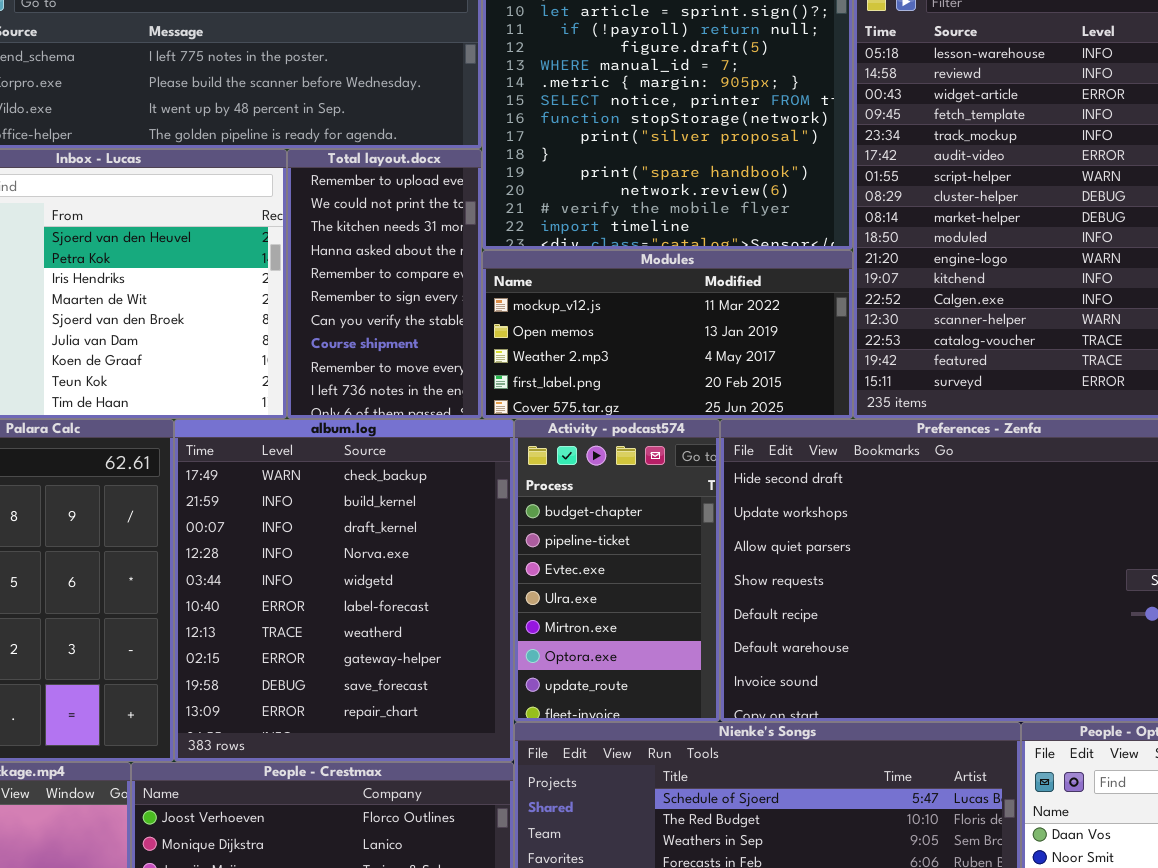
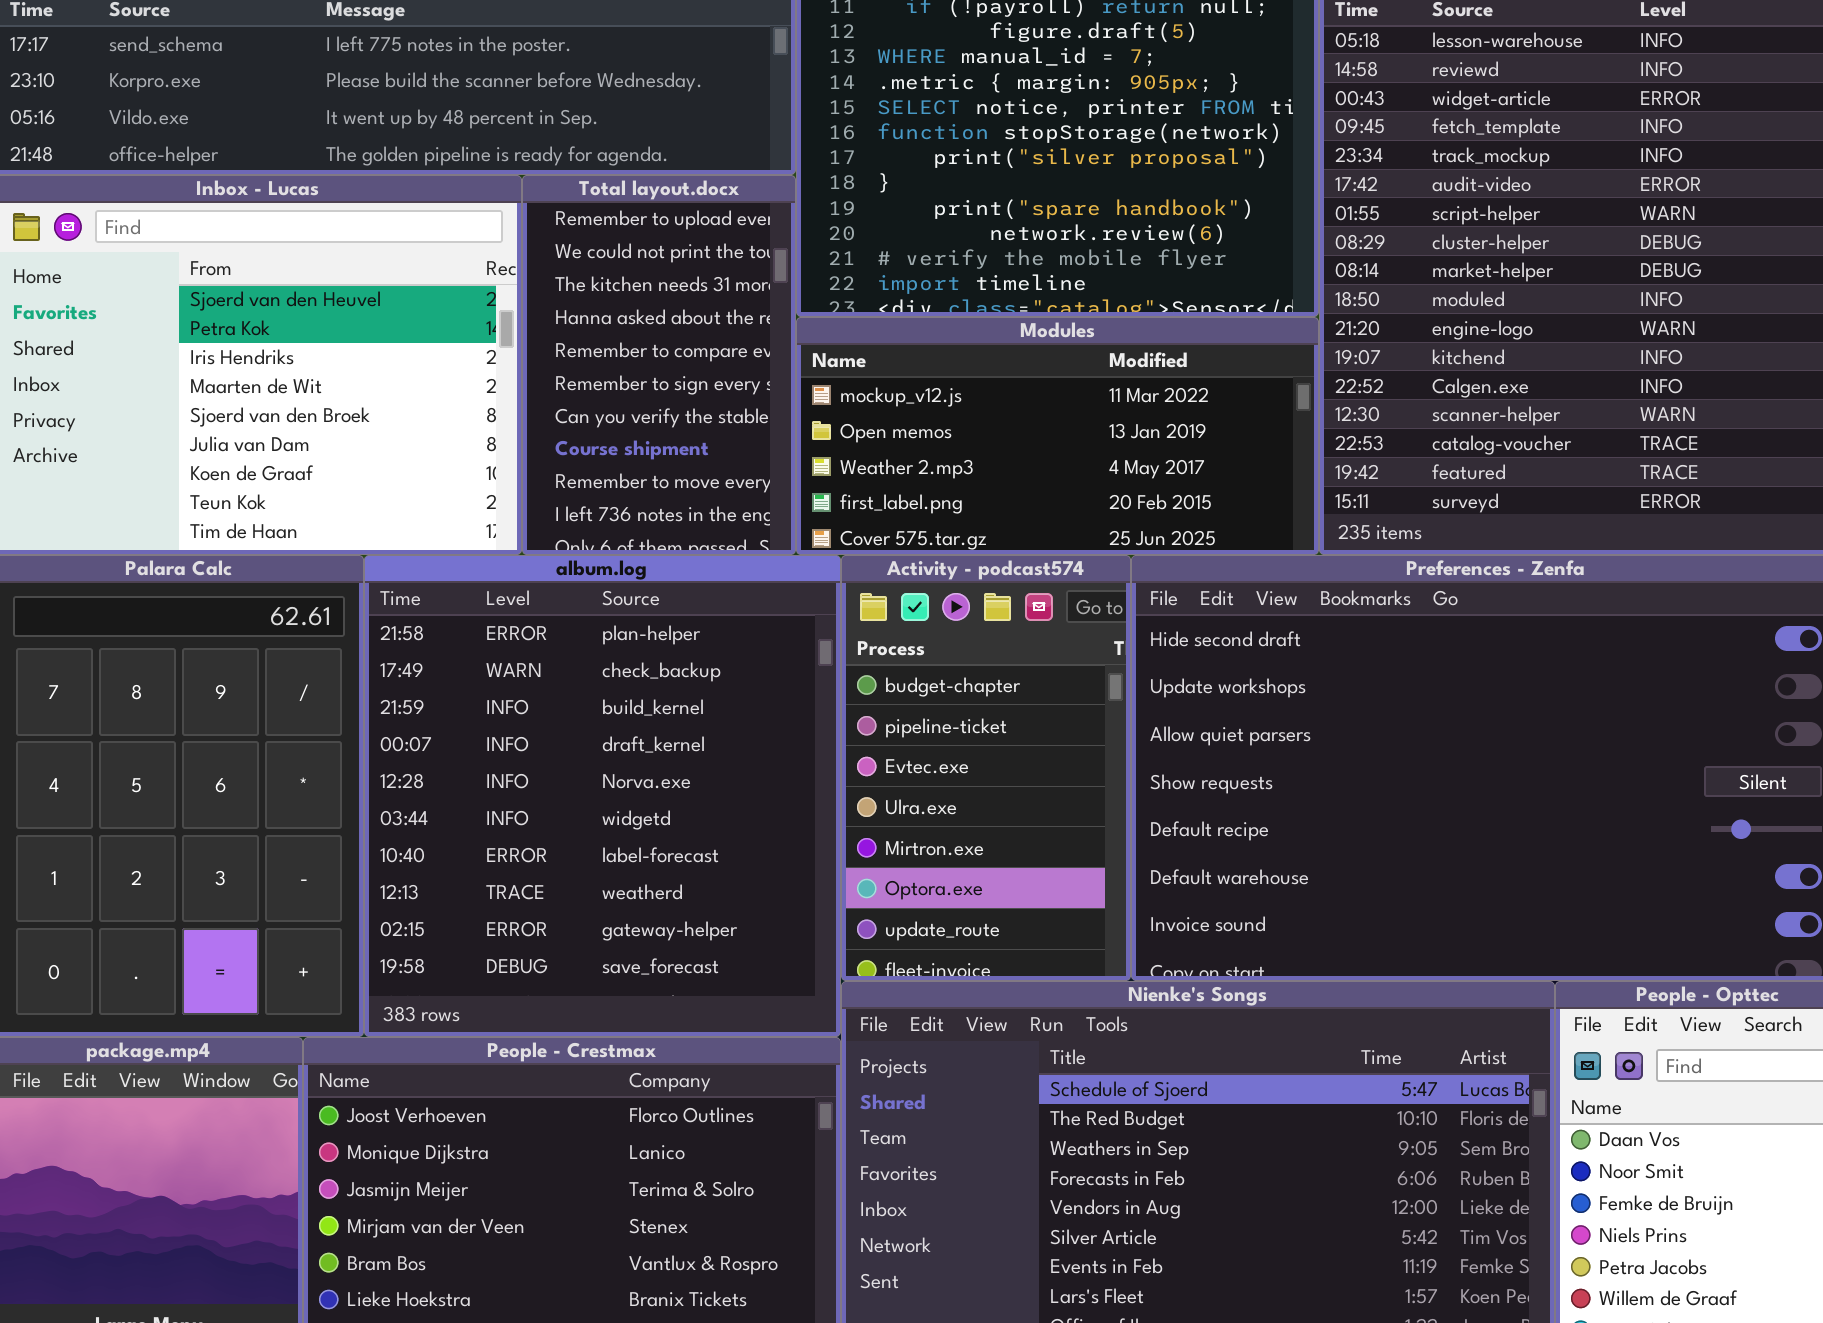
album.log: [174,419,514,762] -> [364,555,841,1037], scrolled up 1 row

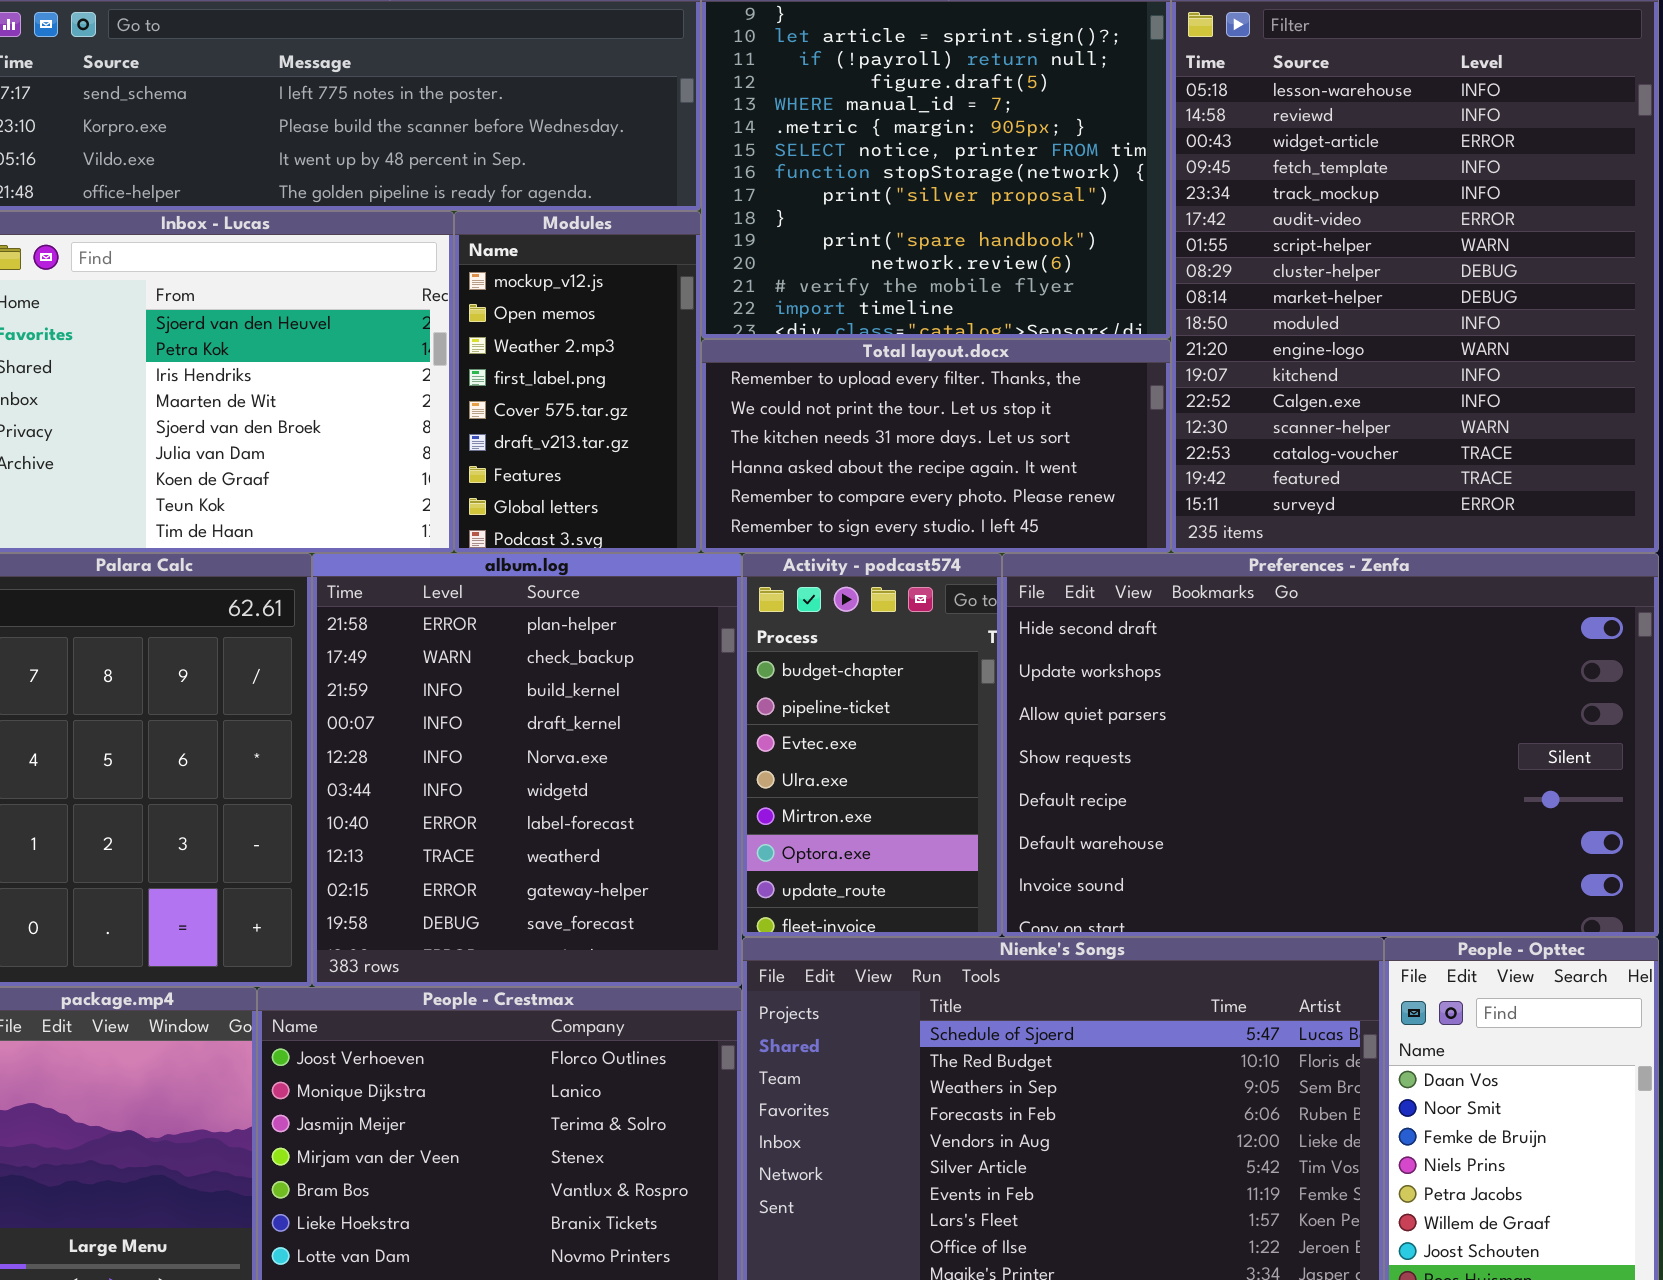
Total layout.docx: [522,175,796,555] -> [701,339,1171,553], moved, resized
Modules: [796,317,1319,555] -> [454,211,701,553], moved, resized

